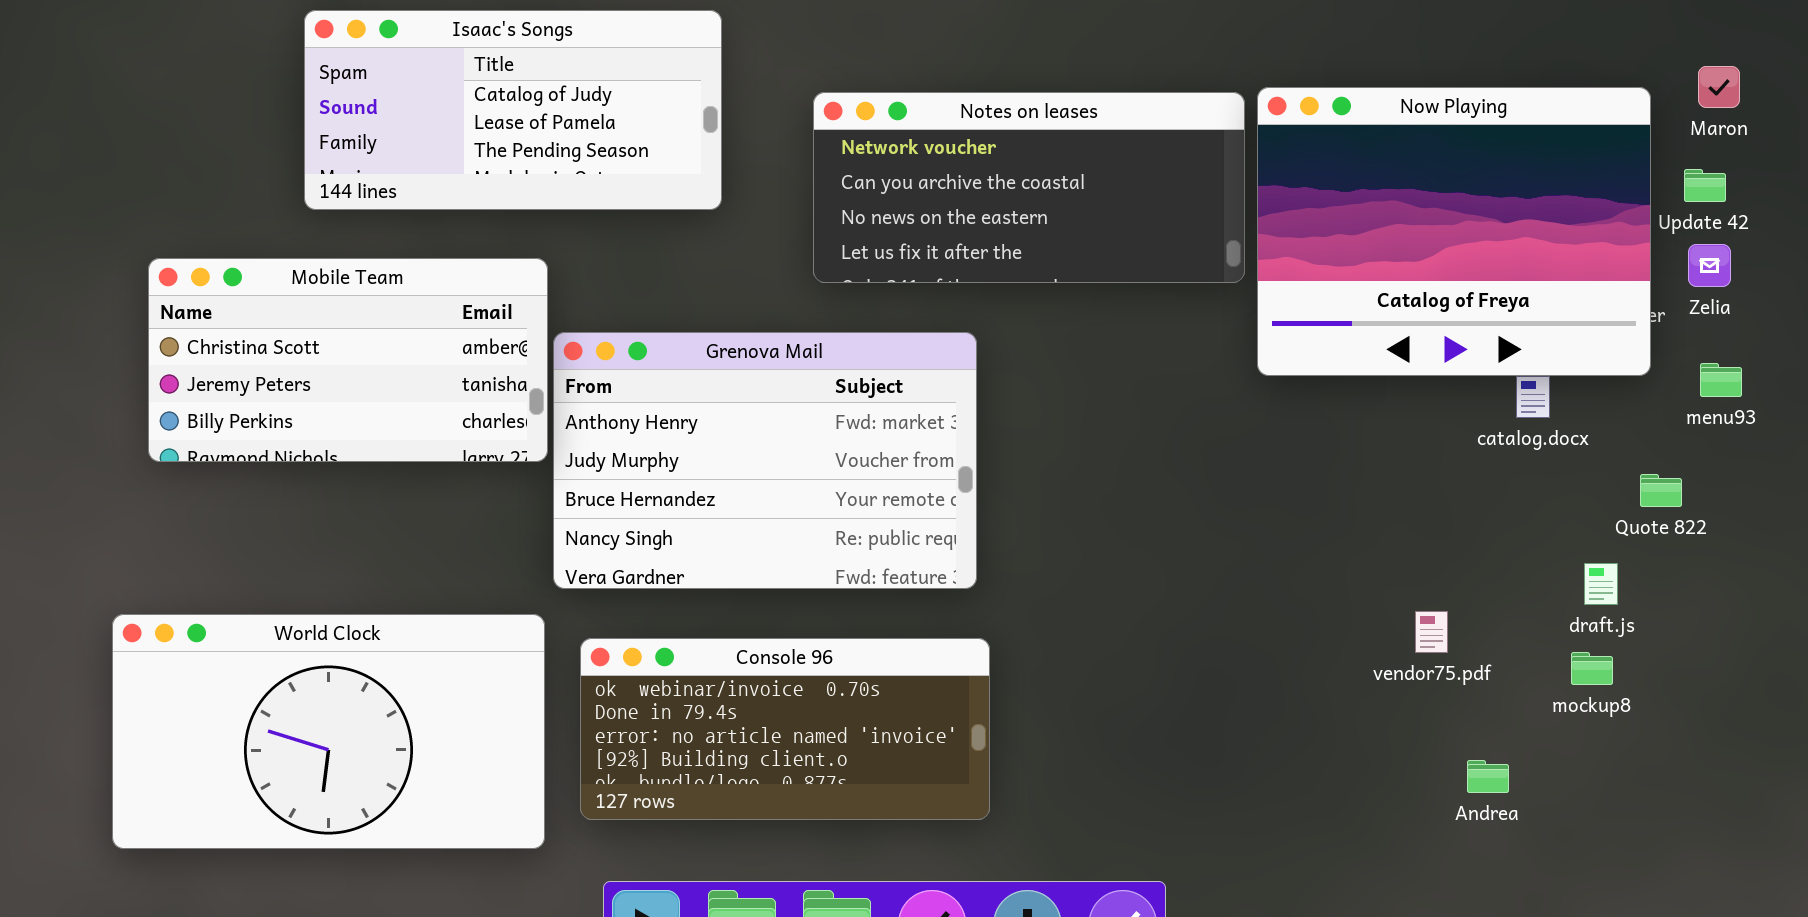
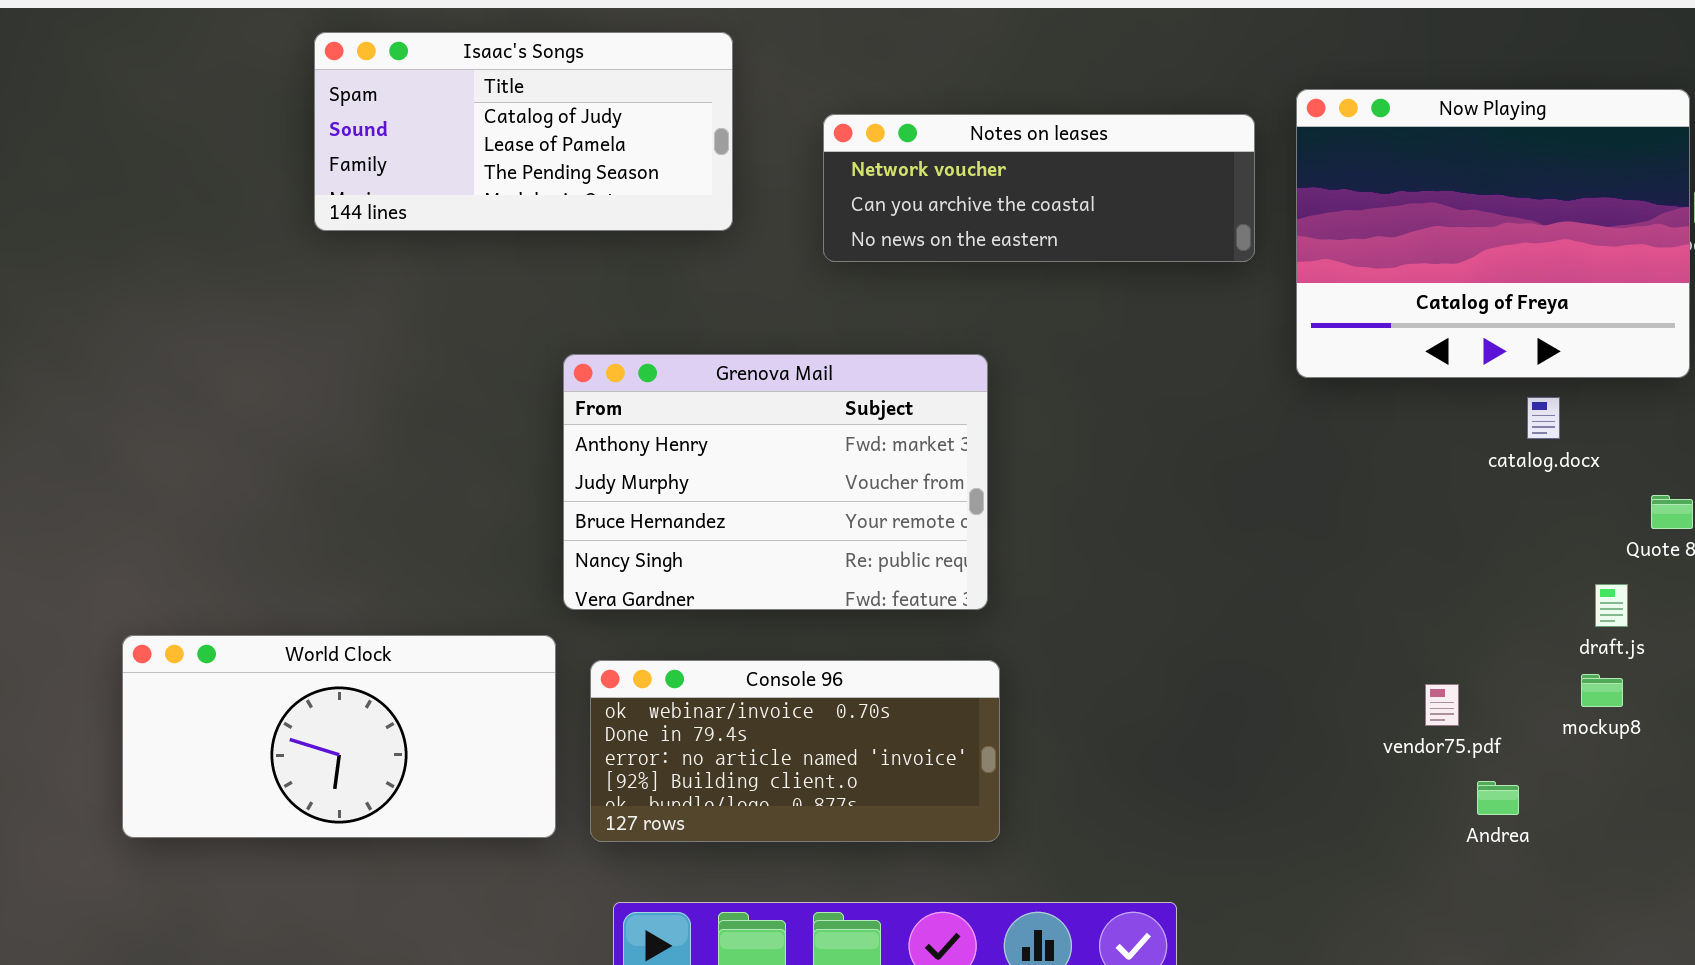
Now Playing: [1257,87,1651,376] -> [1296,89,1690,378], moved
Notes on leases: [813,92,1245,283] -> [823,114,1255,262], resized
Mobile Team: [148,258,548,462] -> none, closed
vendor75.pdf: [1415,611,1448,653] -> [1425,684,1459,726], moved
World Clock: [112,614,545,849] -> [122,635,556,838], resized

